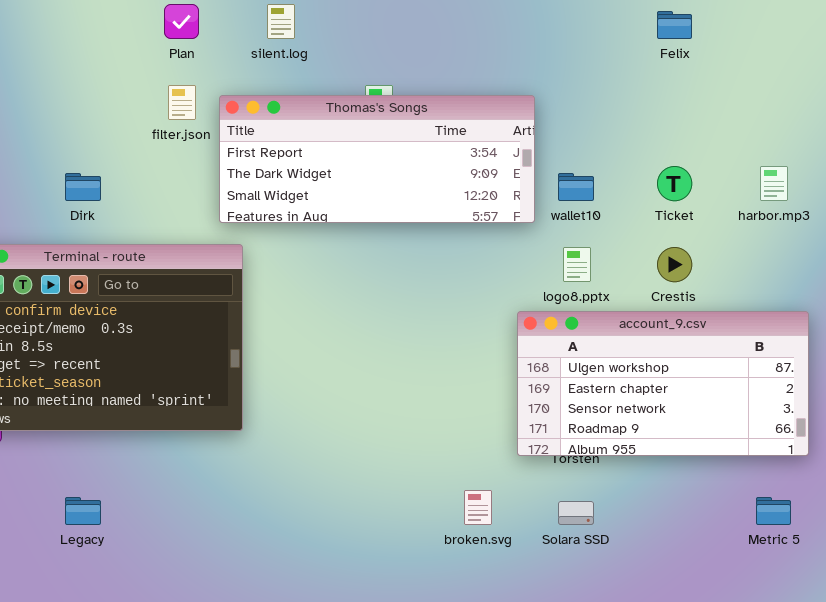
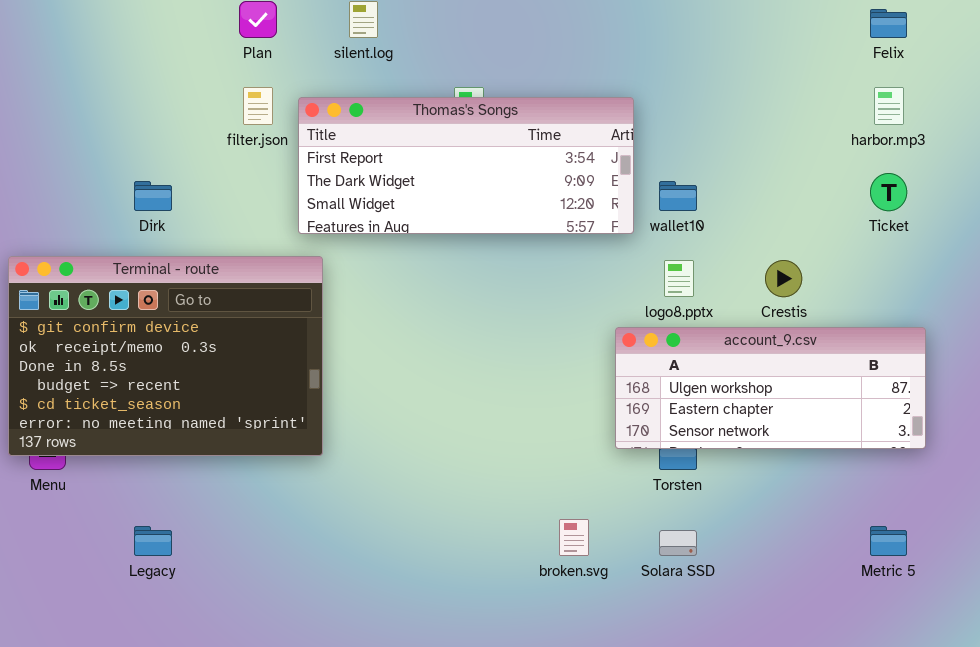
Felix: [657,11,692,39] -> [870,9,907,38], moved
Ticket: [657,166,692,201] -> [870,173,907,211], moved
harbor.mp3: [760,166,788,201] -> [874,87,904,125], moved
account_9.csv: [517,311,809,456] -> [615,327,926,449], resized

